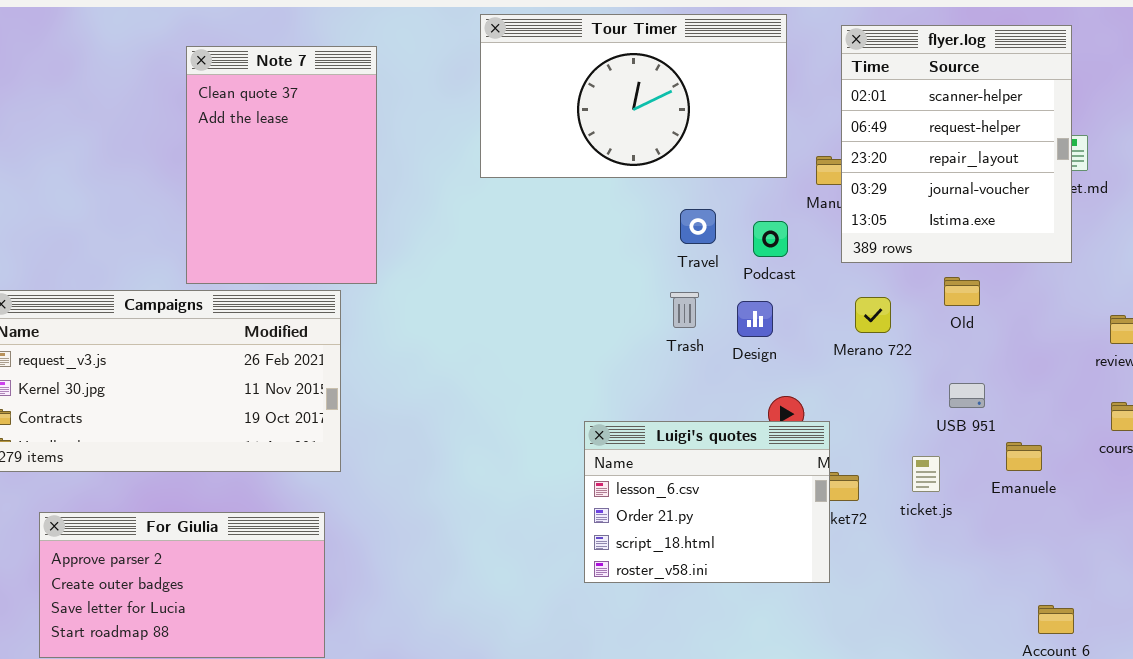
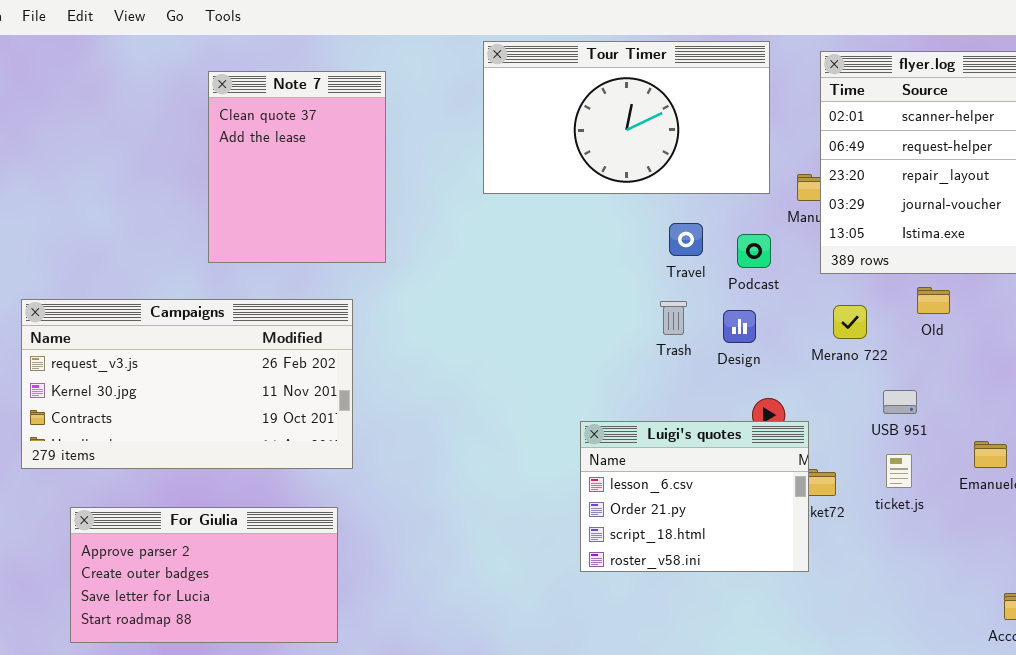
Note 7: [186,46,377,284] -> [208,71,386,263], resized
USB 951: [949,383,985,408] -> [883,390,917,414], moved

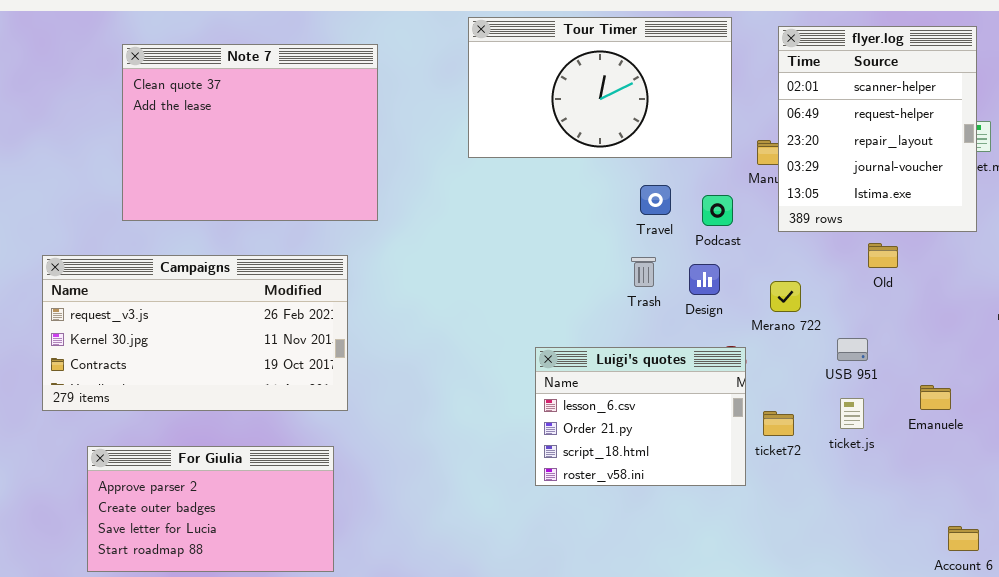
Note 7: [208,71,386,263] -> [122,44,378,221], resized
Merano 722: [833,305,867,339] -> [770,281,801,312], moved
Luigi's quotes: [580,421,809,572] -> [535,347,746,486], moved

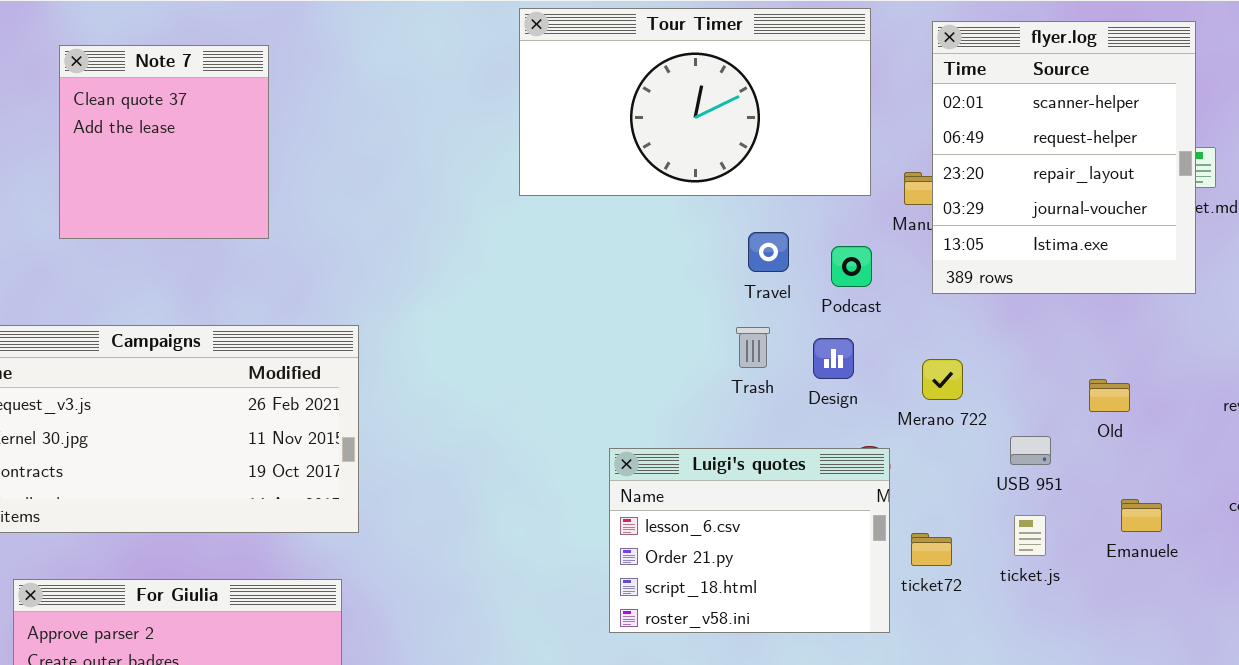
Note 7: [122,44,378,221] -> [59,45,269,239], resized
Old: [868,243,898,268] -> [1089,379,1130,412], moved

